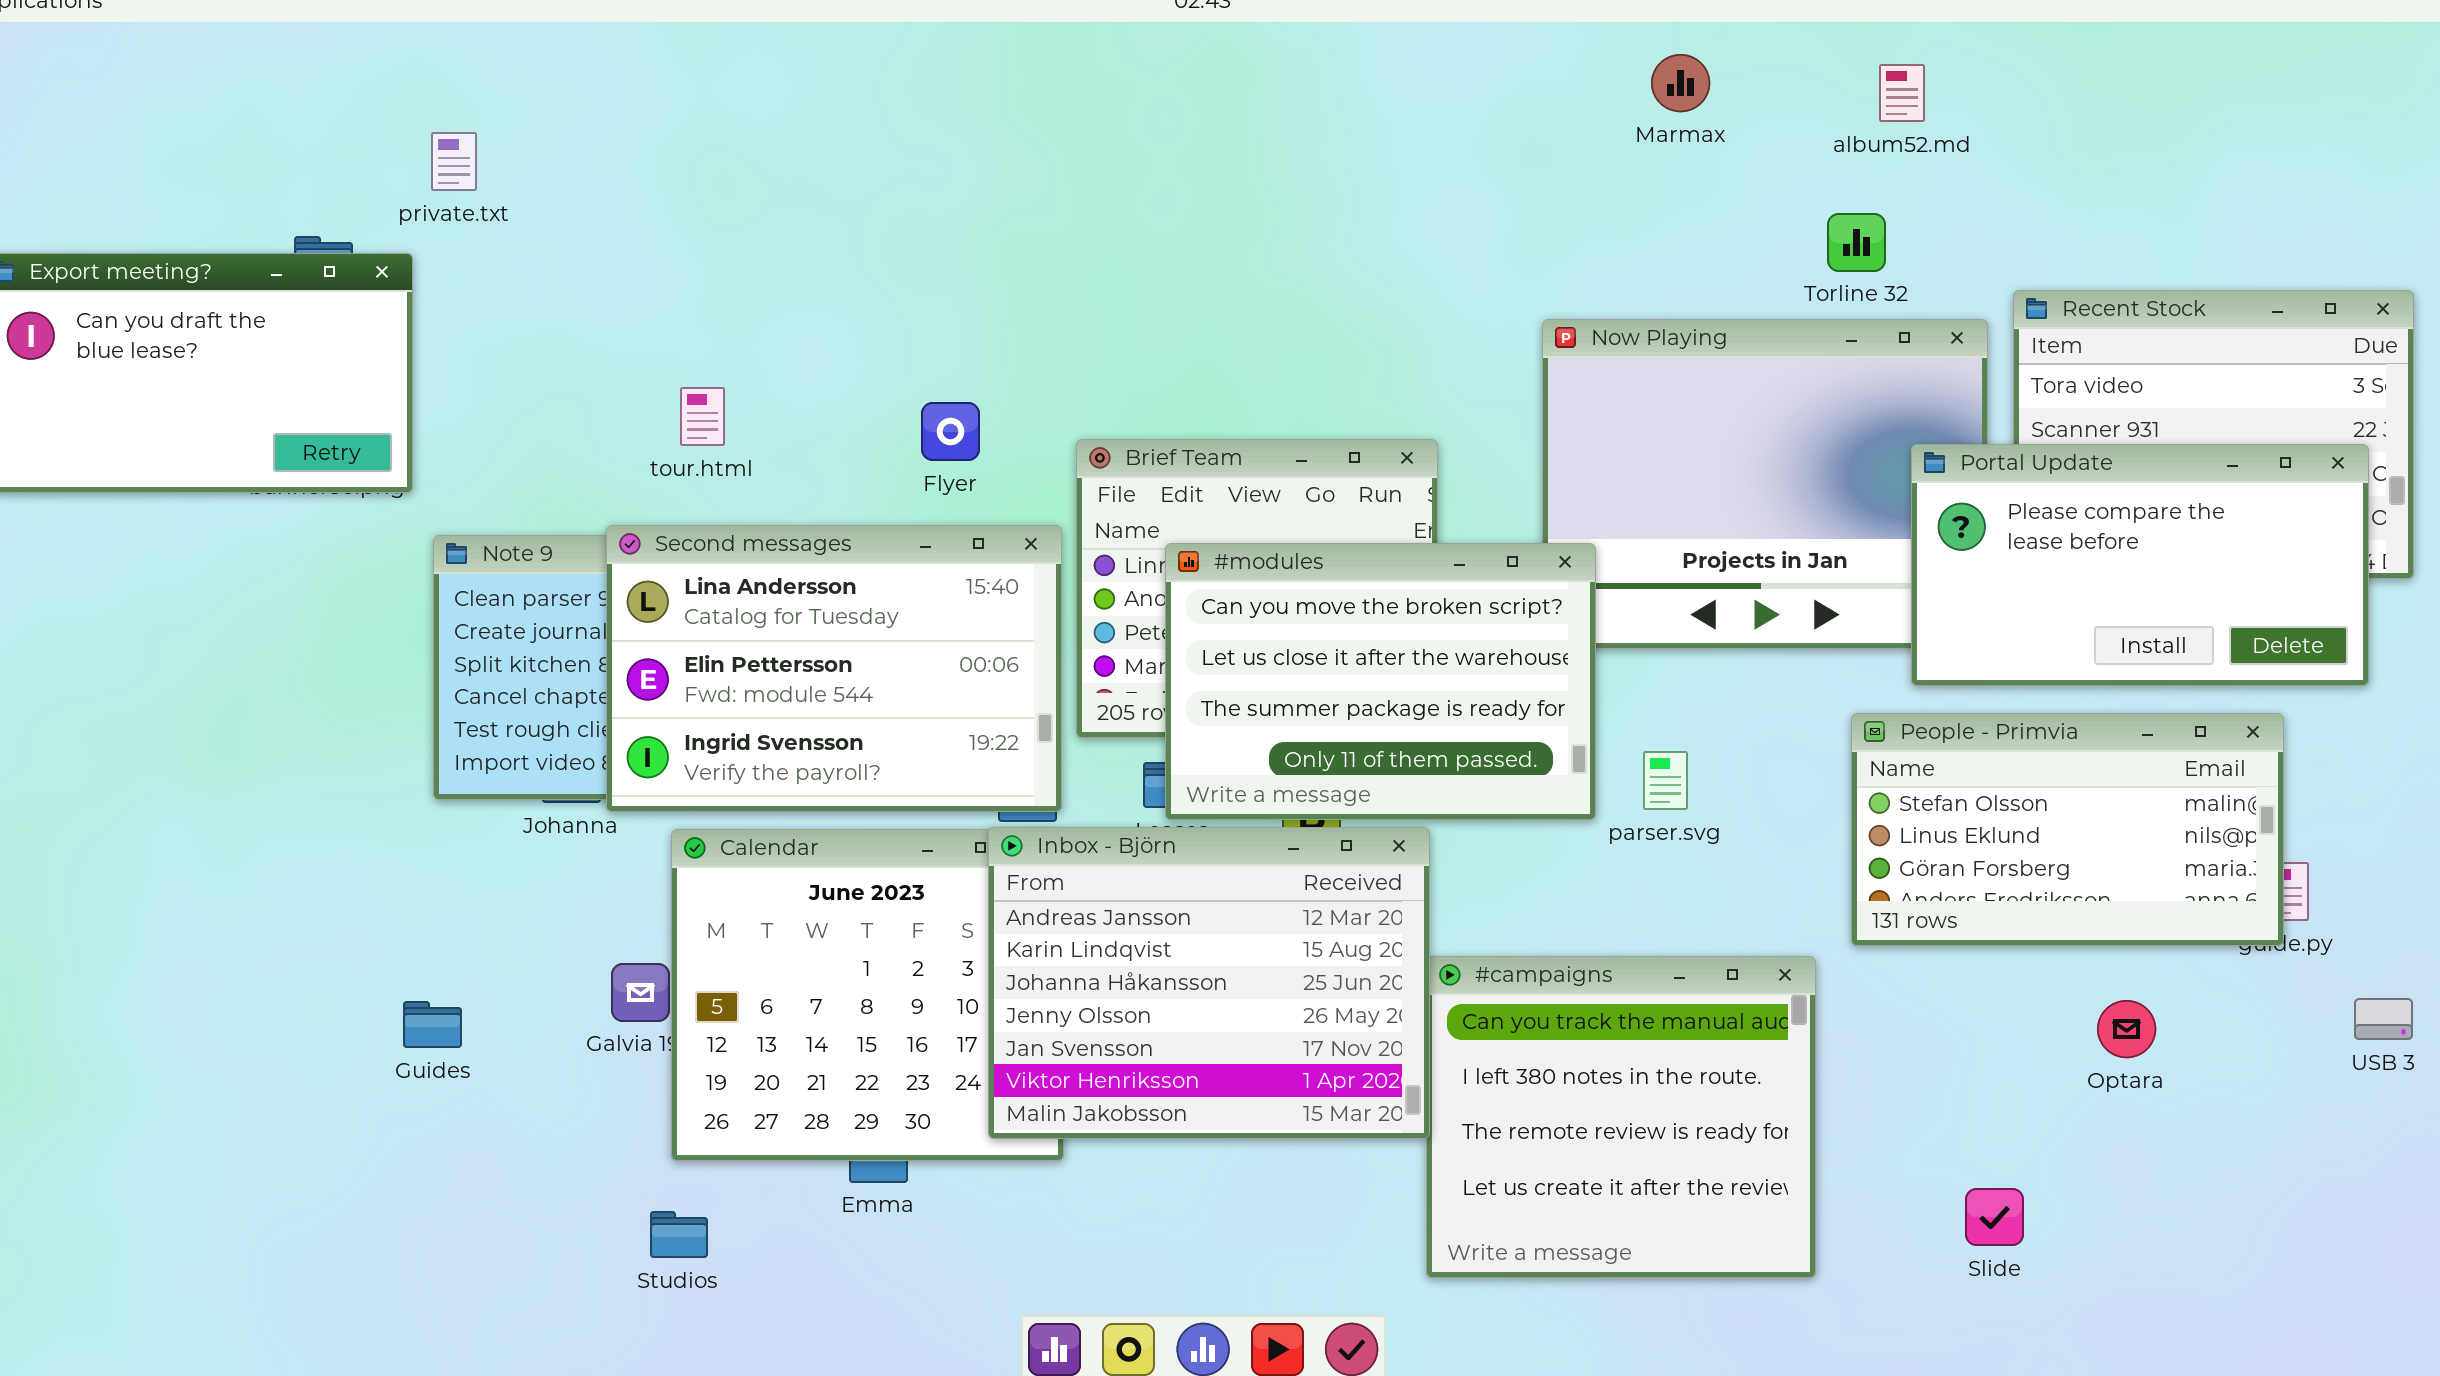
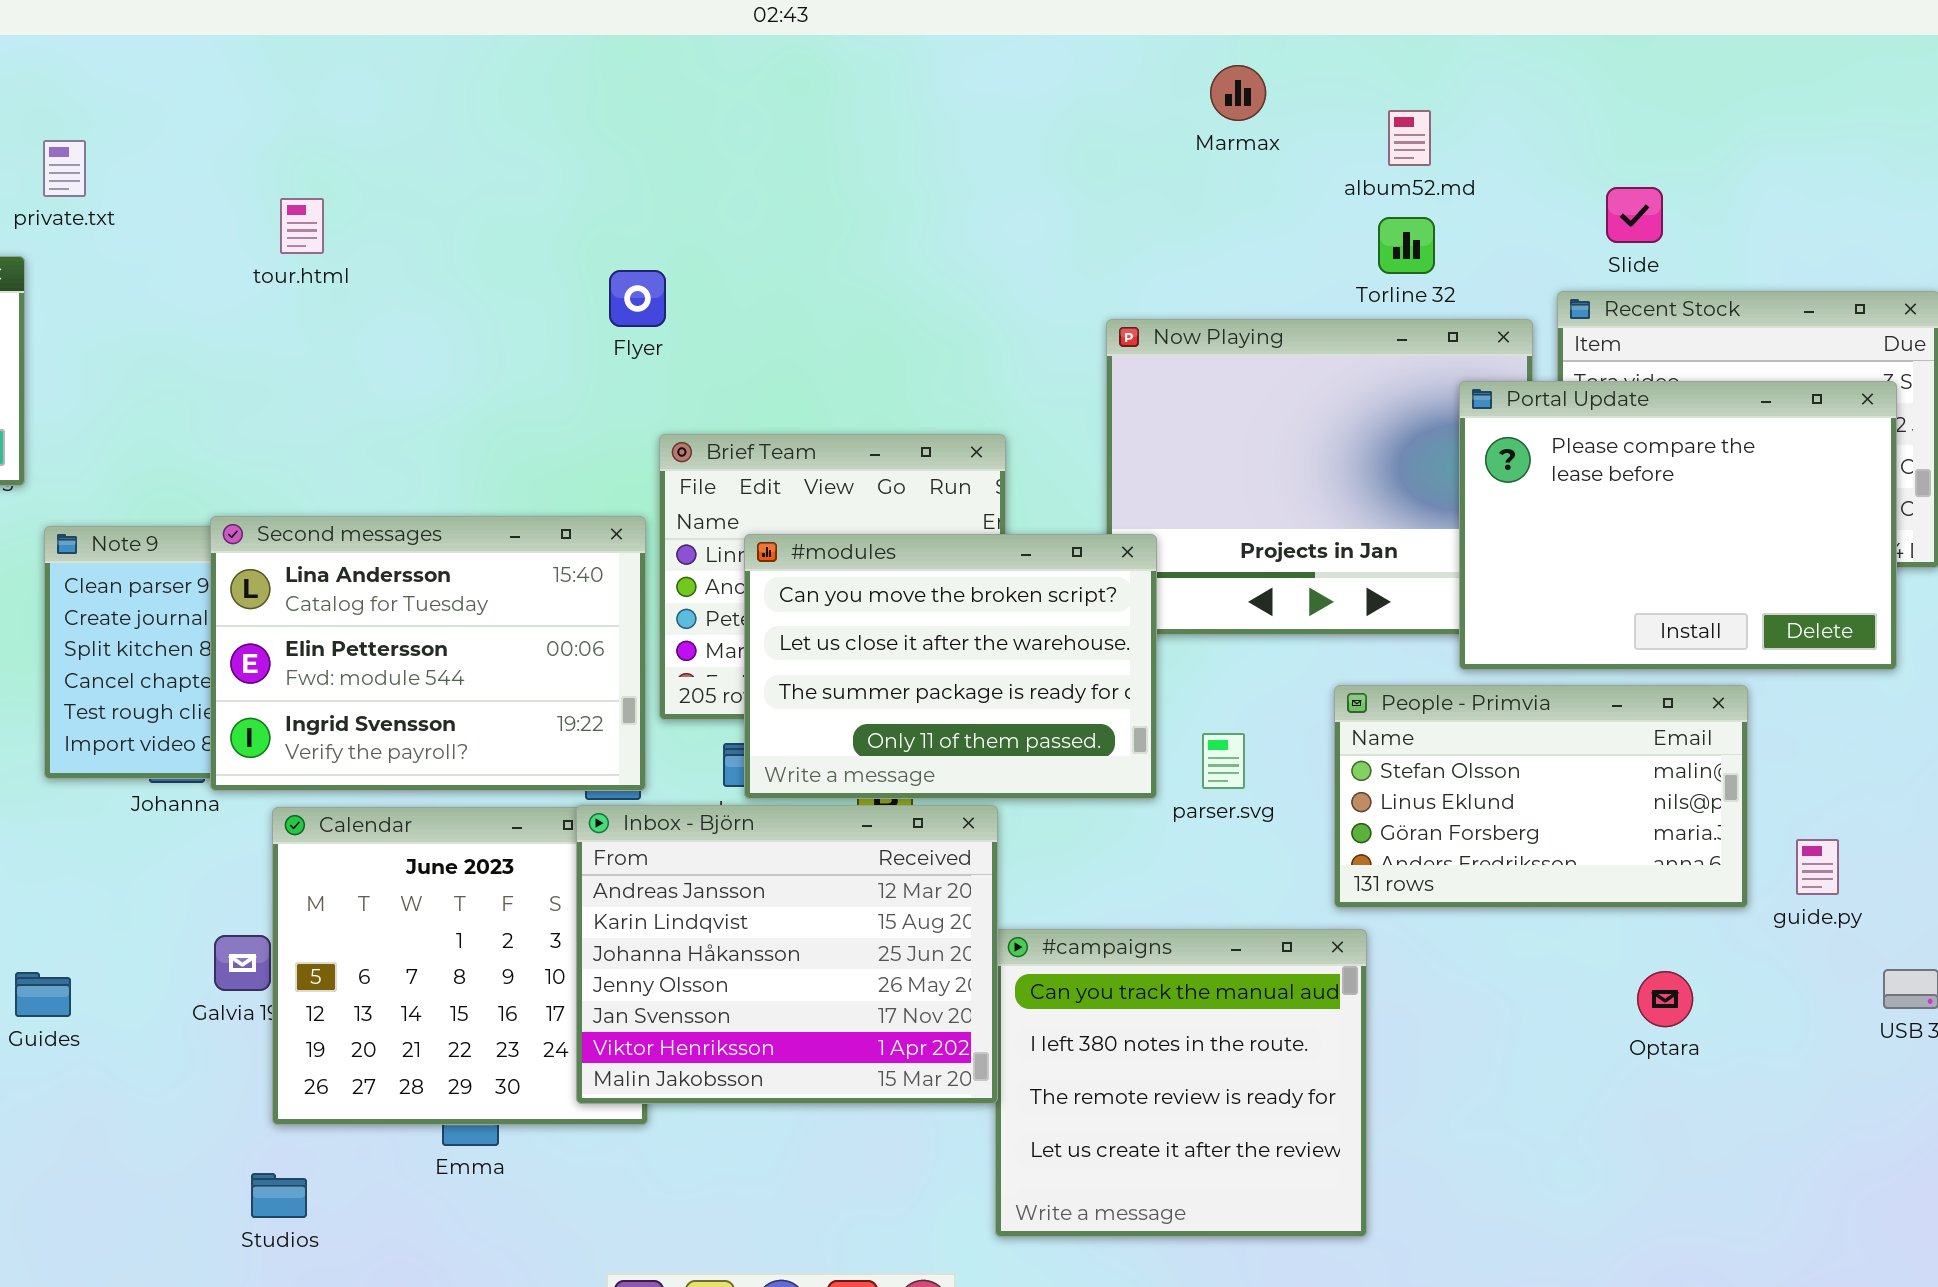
album52.md: [1879,64,1925,122] -> [1388,110,1431,166], moved
tour.html: [680,387,725,446] -> [280,198,324,254], moved
Flyer: [921,402,980,461] -> [609,270,666,327], moved
Portal Update: [1911,444,2369,686] -> [1459,381,1897,670], resized
People - Primvia: [1851,713,2284,946] -> [1334,685,1748,908], moved
Slide: [1965,1188,2024,1246] -> [1606,187,1663,243], moved

